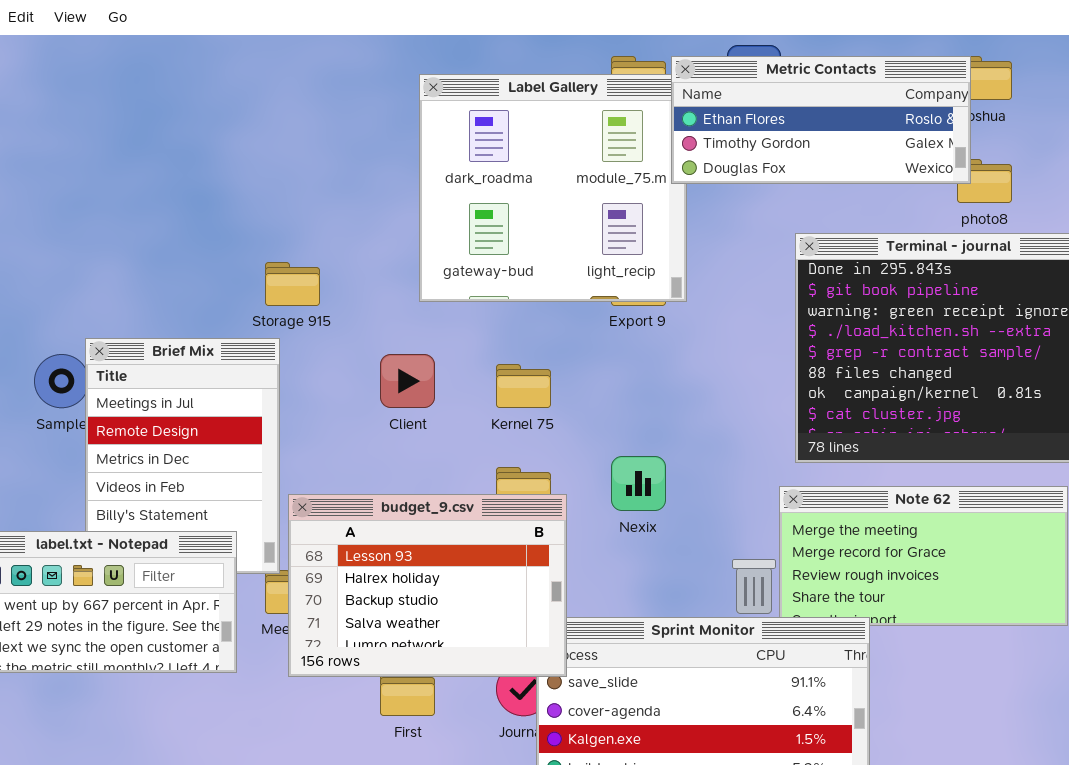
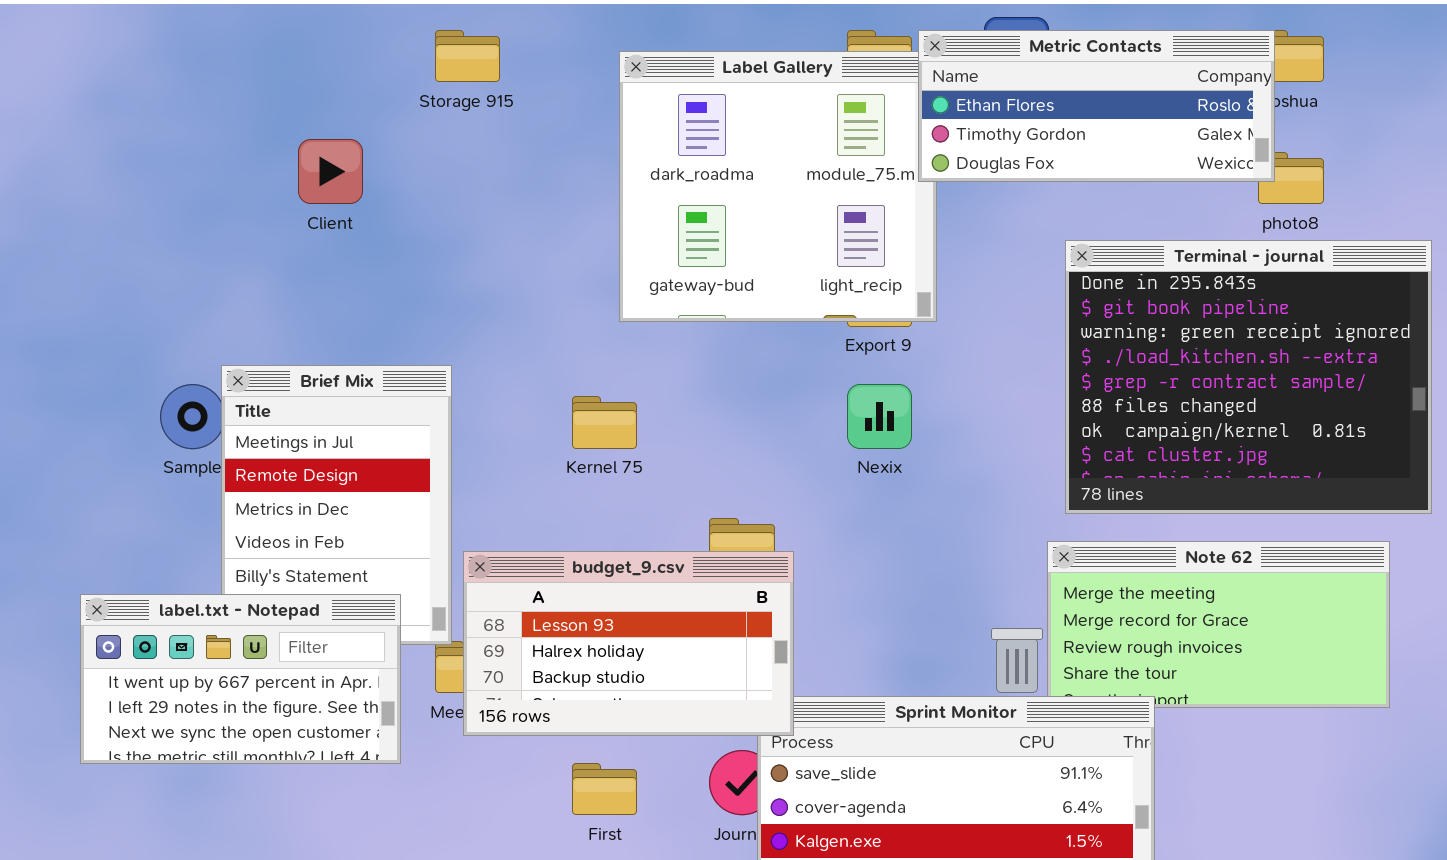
Storage 915: [265,262,320,306] -> [435,30,500,82], moved
Client: [380,354,435,408] -> [298,139,363,204], moved
Kernel 75: [496,364,551,408] -> [572,396,637,449], moved
Nexix: [611,456,666,511] -> [847,384,912,449], moved
budget_9.csv: [288,494,567,677] -> [463,551,794,736], resized

